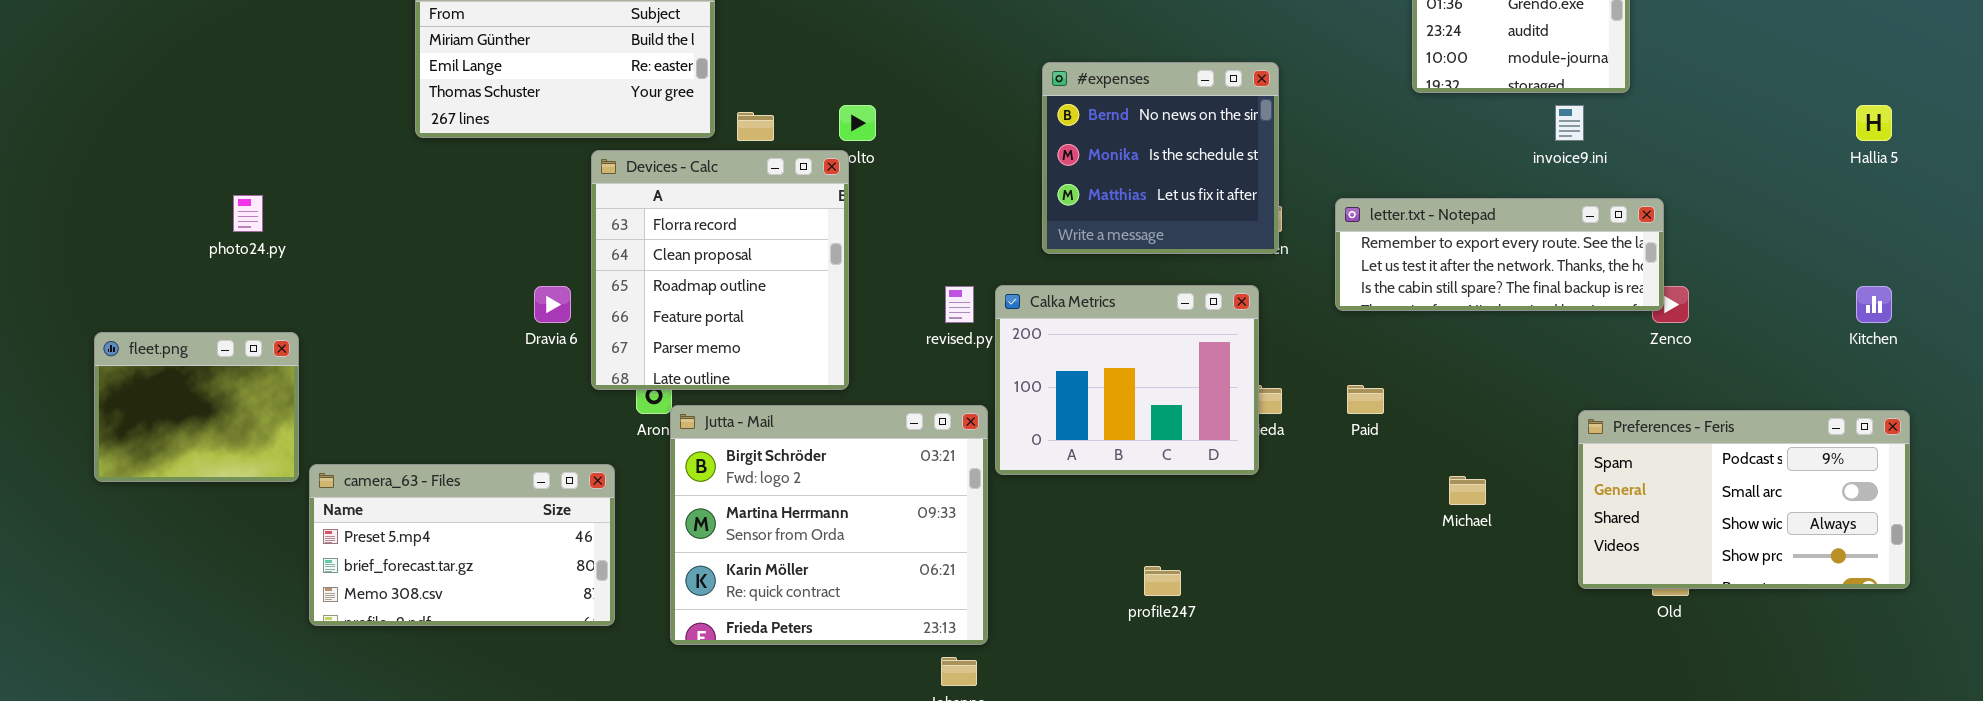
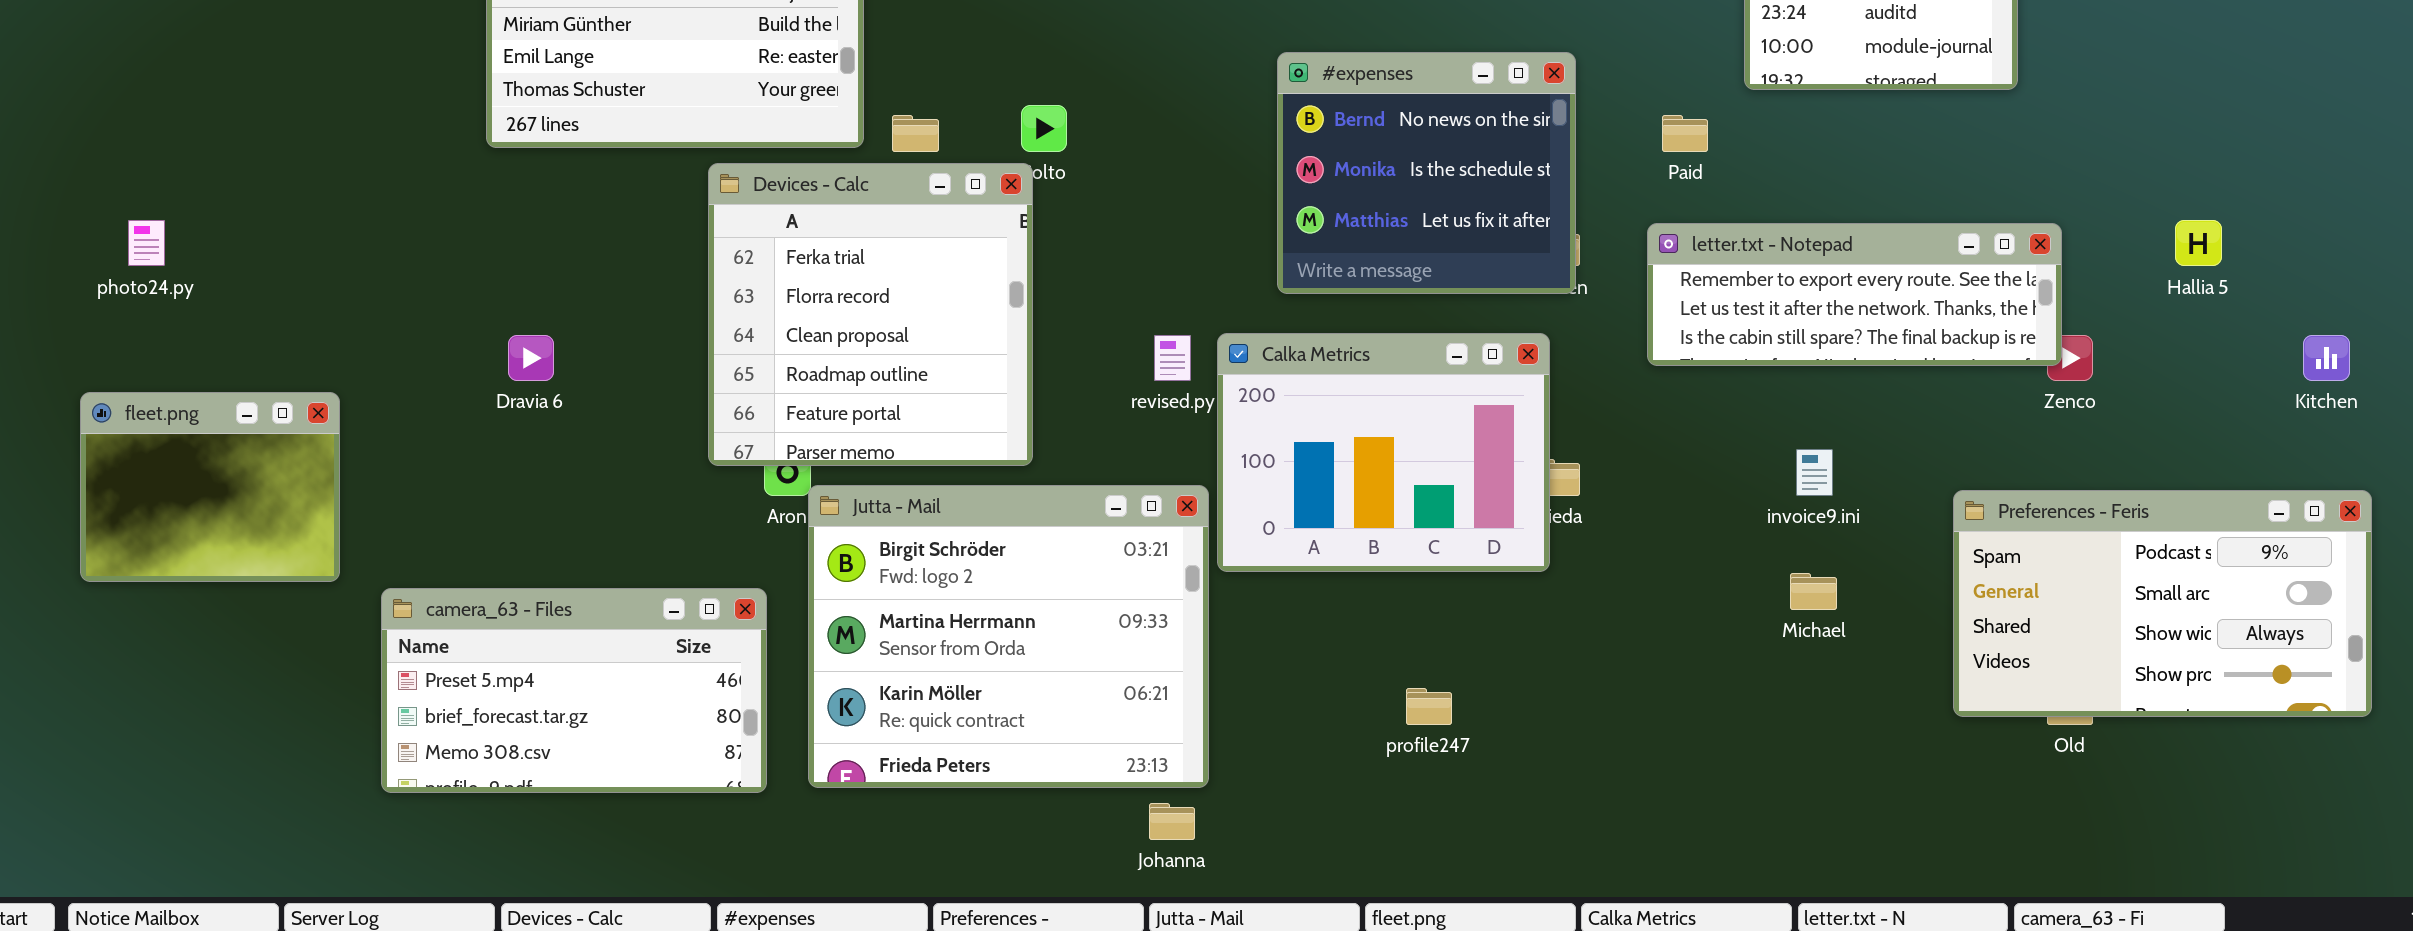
invoice9.ini: [1555,105,1584,141] -> [1796,449,1833,496], moved
Hallia 5: [1856,105,1892,141] -> [2175,220,2222,266], moved
Devices - Calc: [591,150,849,390] -> [708,163,1033,466], scrolled up 1 row
photo24.py: [233,195,263,232] -> [128,220,165,266], moved
Dravia 6: [534,286,571,323] -> [508,335,554,381], moved
Paid: [1347,385,1384,414] -> [1662,115,1708,152], moved
camera_63 - Files: [309,464,615,626] -> [381,588,767,793], moved

